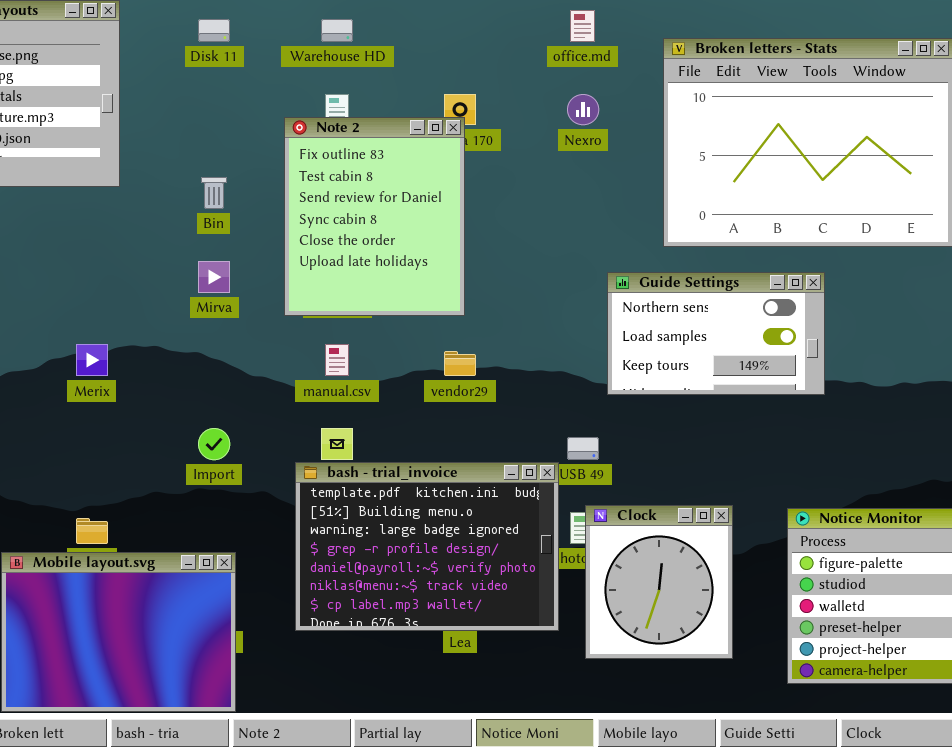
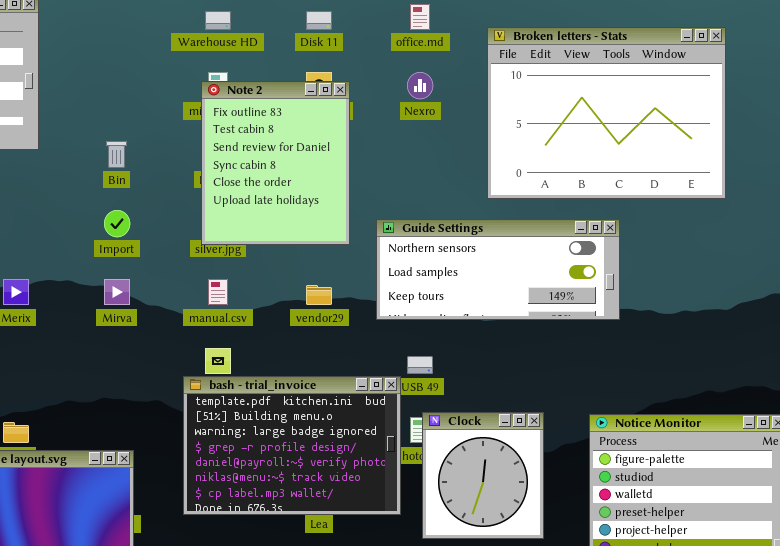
Disk 11: [198,19,230,42] -> [306,11,332,30], moved
Note 2: [284,117,465,316] -> [201,81,350,245], moved
Mirva: [198,261,230,293] -> [104,279,130,305], moved
Guide Settings: [607,272,825,395] -> [376,219,620,320], resized
Import: [198,428,230,460] -> [104,210,130,237], moved

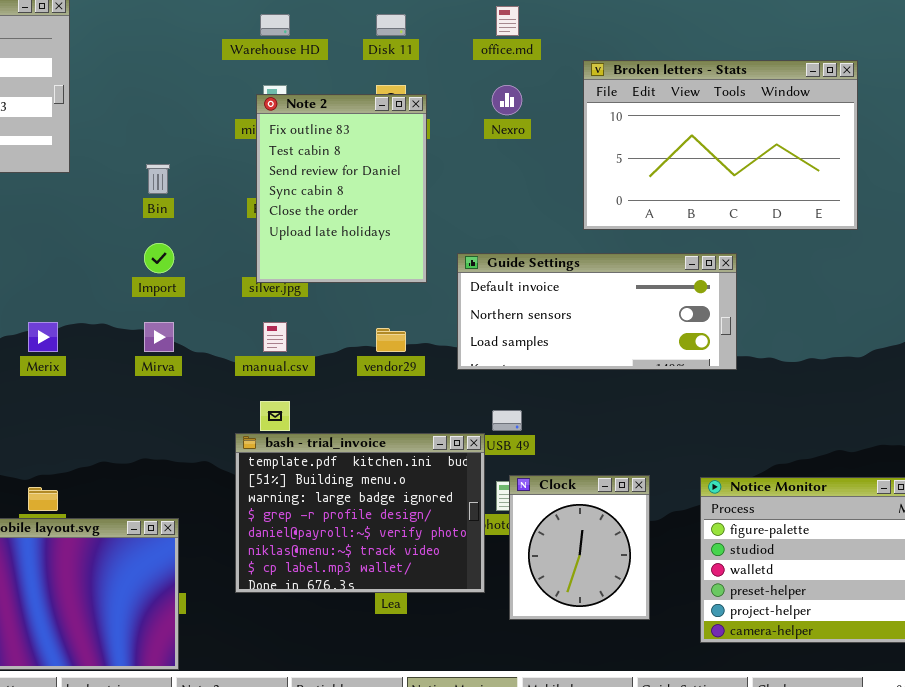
Broken letters - Stats: [487,27,726,199] -> [583,60,858,230], resized
Guide Settings: [376,219,620,320] -> [457,253,737,370], scrolled up 1 row

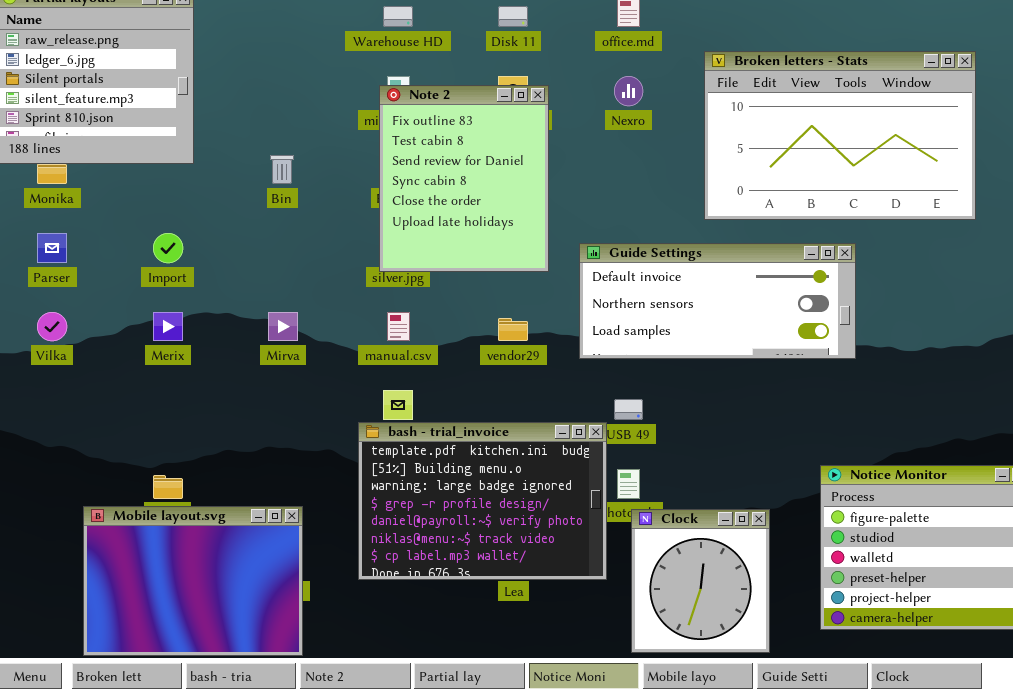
Import: [144,243,174,273] -> [153,233,183,263], moved
Clock: [509,475,650,620] -> [631,509,770,653], moved

